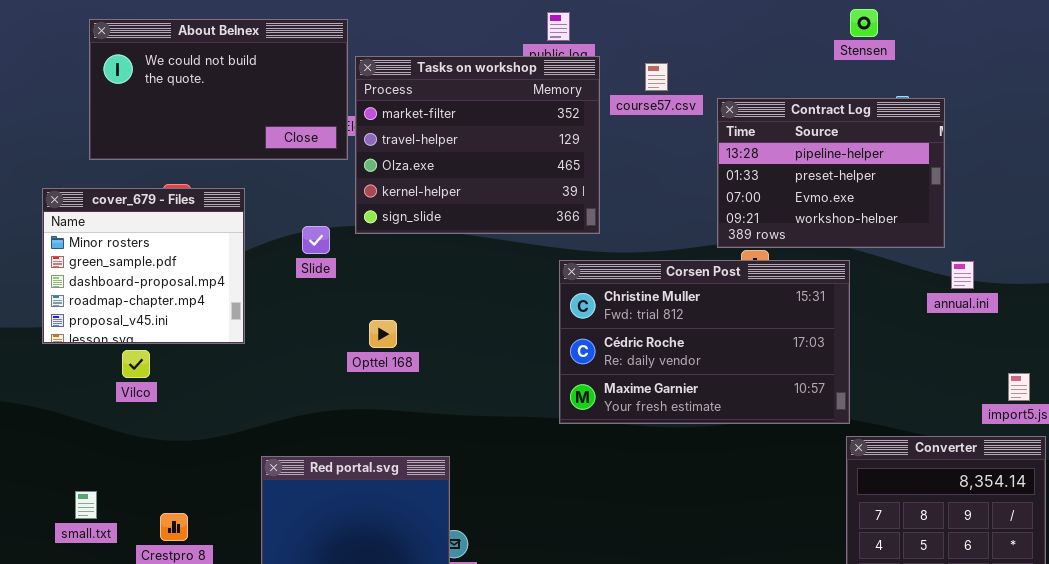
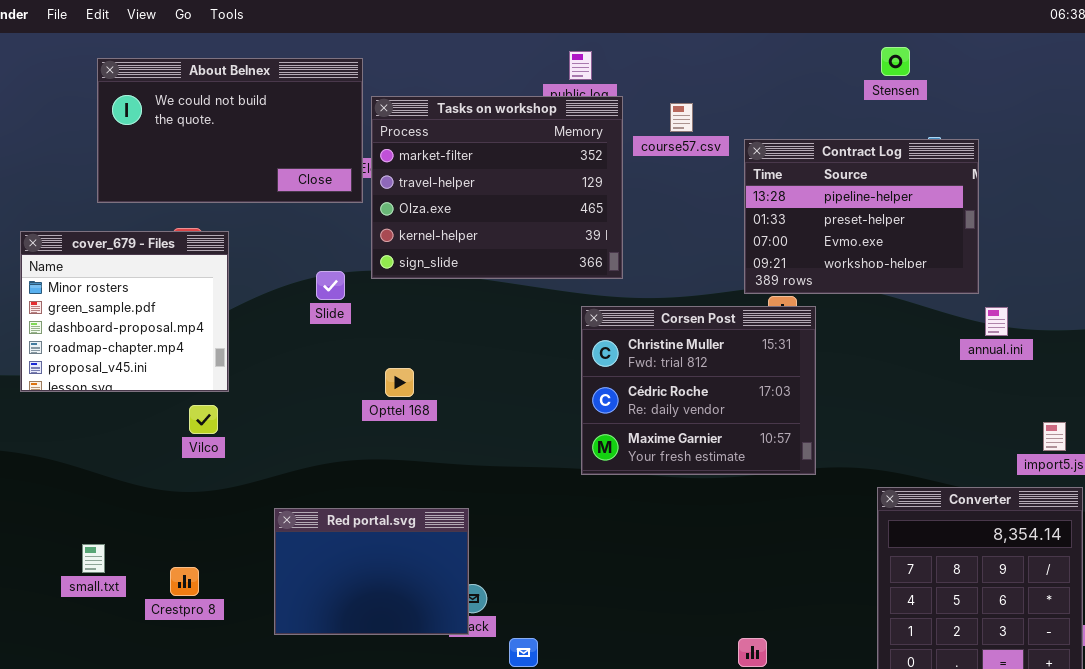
cover_679 - Files: [42,188,245,344] -> [20,231,229,392], moved
Corsen Post: [559,260,850,424] -> [581,306,816,475], resized
Vilco: [122,350,150,378] -> [189,405,218,434], moved

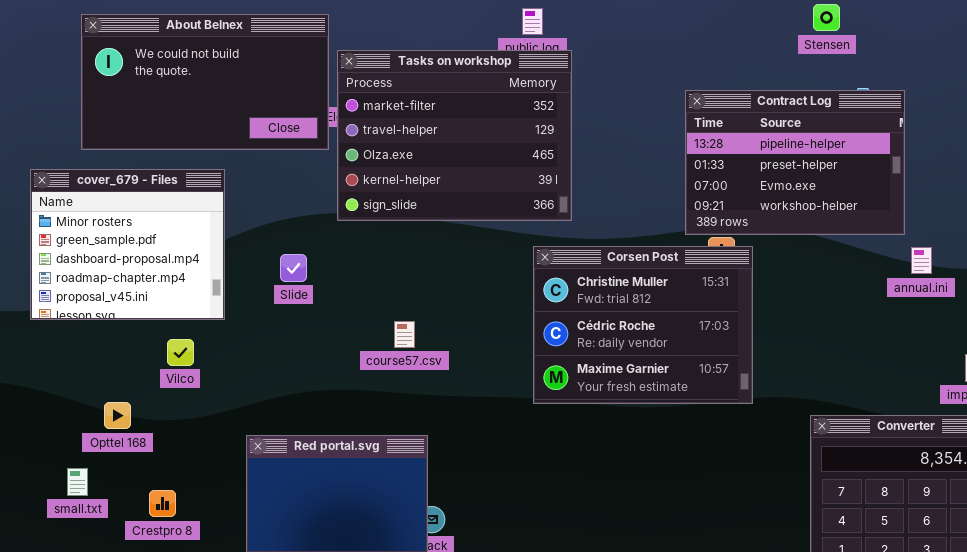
course57.csv: [670,103,693,132] -> [394,321,415,348], moved
cover_679 - Files: [20,231,229,392] -> [30,169,225,320], moved
Slide: [316,271,345,300] -> [280,254,307,282], moved
Opttel 168: [385,368,414,397] -> [104,402,131,429], moved

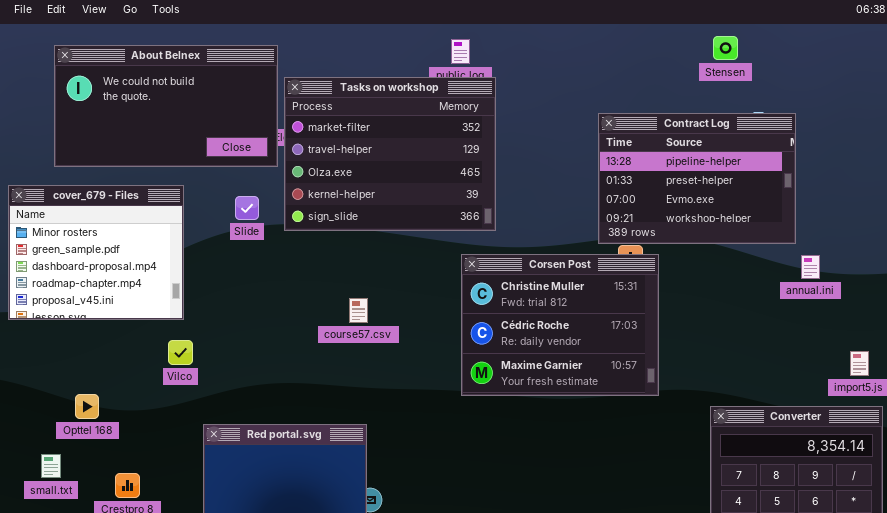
Slide: [280,254,307,282] -> [235,196,259,220], moved
course57.csv: [394,321,415,348] -> [349,298,368,323], moved
Vilco: [167,339,194,366] -> [168,340,193,365], moved

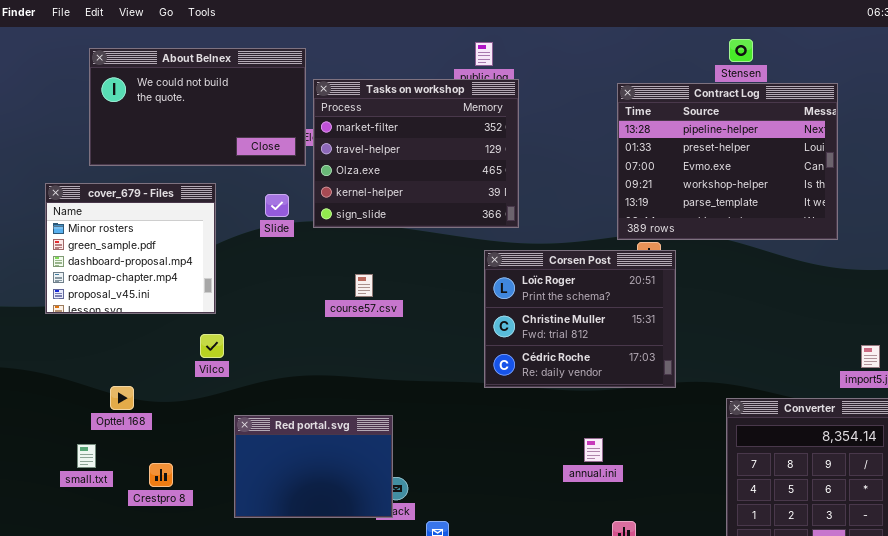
Contract Log: [598,113,796,244] -> [617,83,838,240], resized
Corsen Post: [461,254,659,396] -> [484,250,676,388], scrolled up 1 row
annual.ini: [801,255,820,279] -> [584,438,603,462], moved
course57.csv: [349,298,368,323] -> [355,274,373,297], moved

